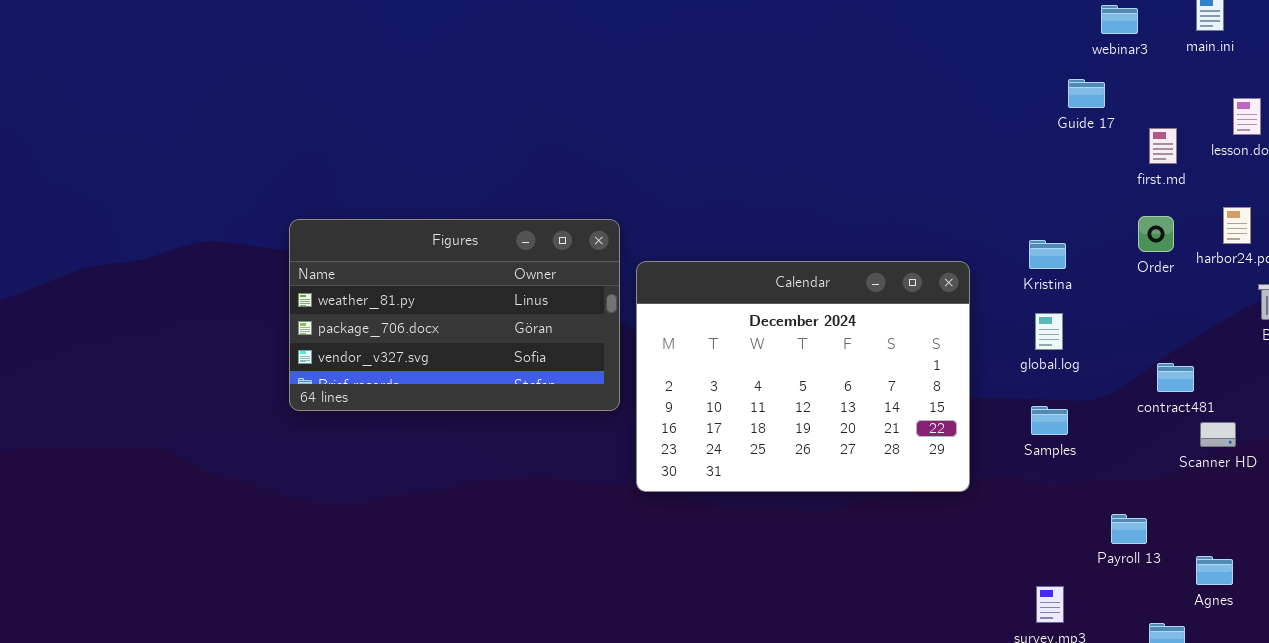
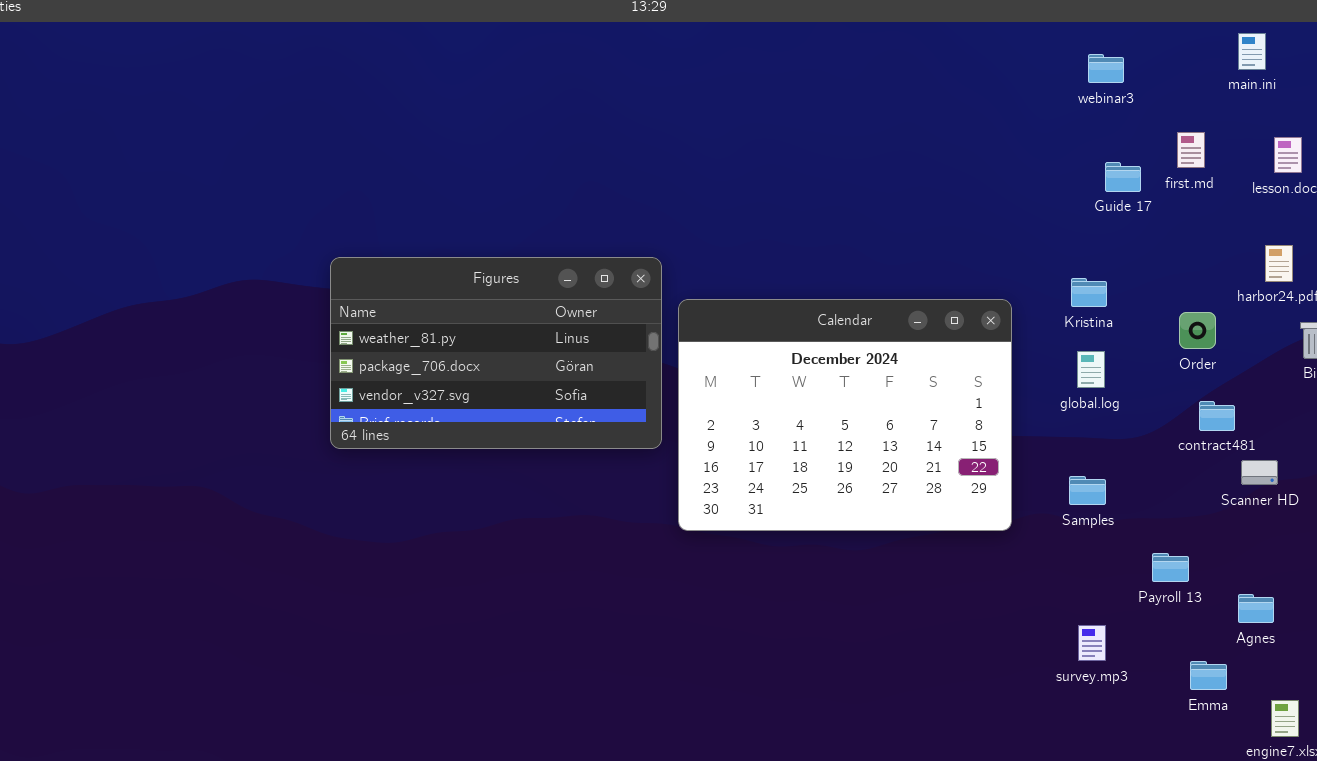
webinar3: [1101,5,1138,34] -> [1088,54,1124,83], moved
Guide 17: [1068,79,1105,108] -> [1105,162,1141,192], moved
first.md: [1149,128,1177,164] -> [1177,132,1205,168], moved
Order: [1138,216,1174,252] -> [1179,312,1216,349], moved
Samples: [1031,406,1068,435] -> [1069,476,1106,505], moved

